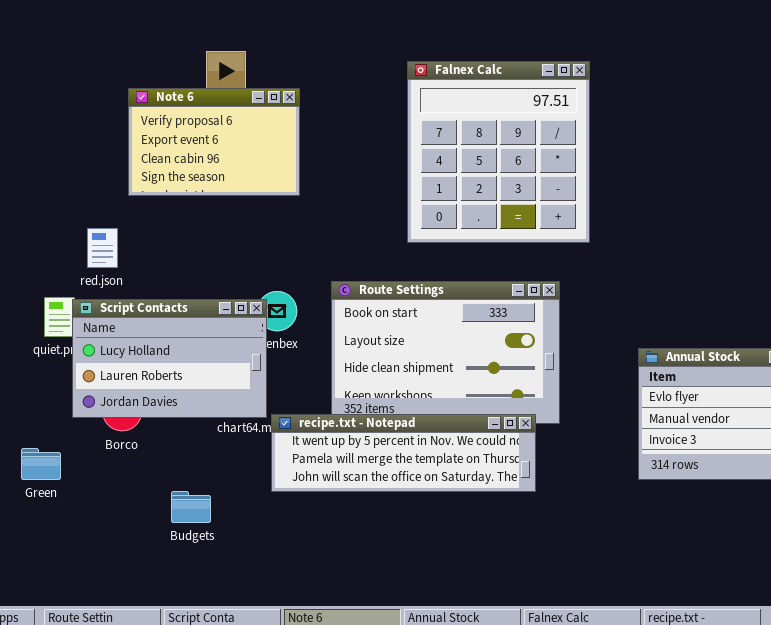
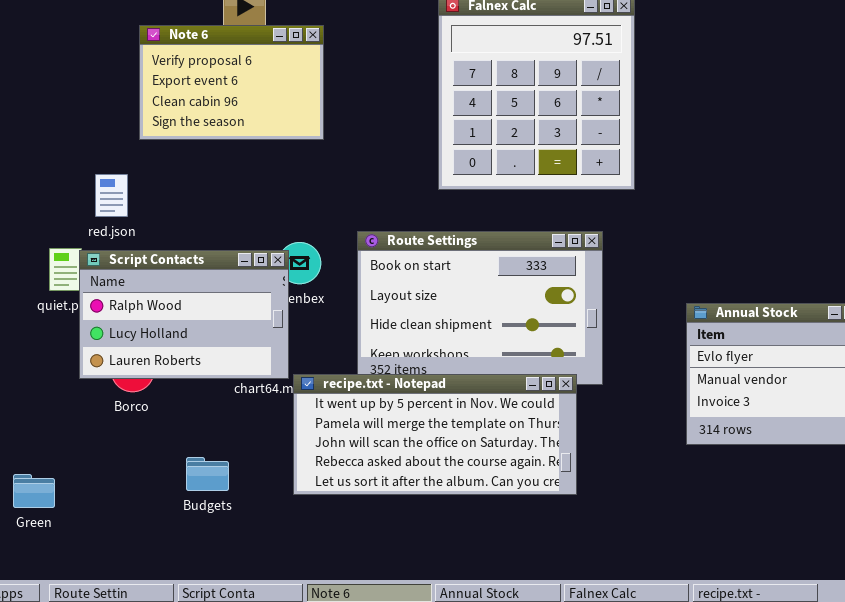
Script Contacts: [72,299,267,418] -> [79,250,289,379], scrolled up 1 row
recipe.txt - Notepad: [271,414,536,492] -> [293,374,577,495], resized
Green: [21,448,61,480] -> [13,474,55,508], moved

